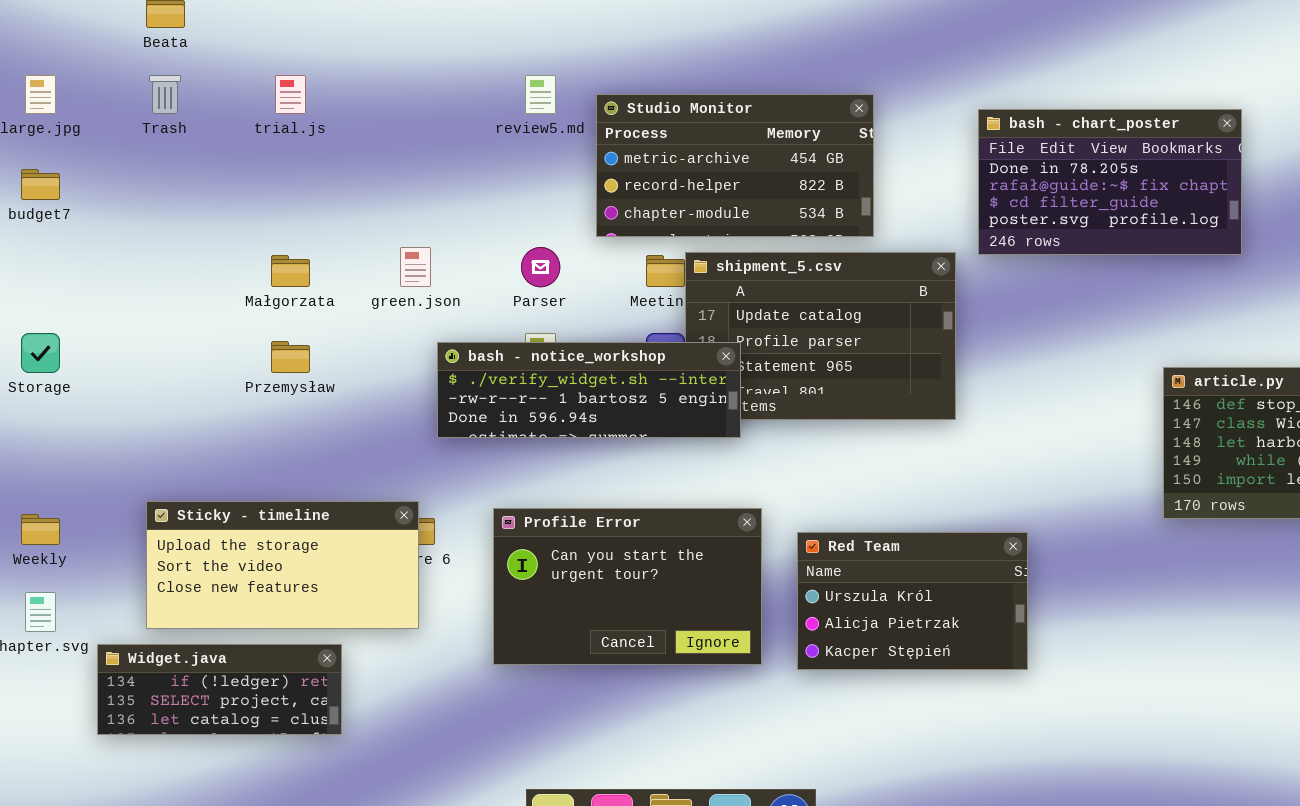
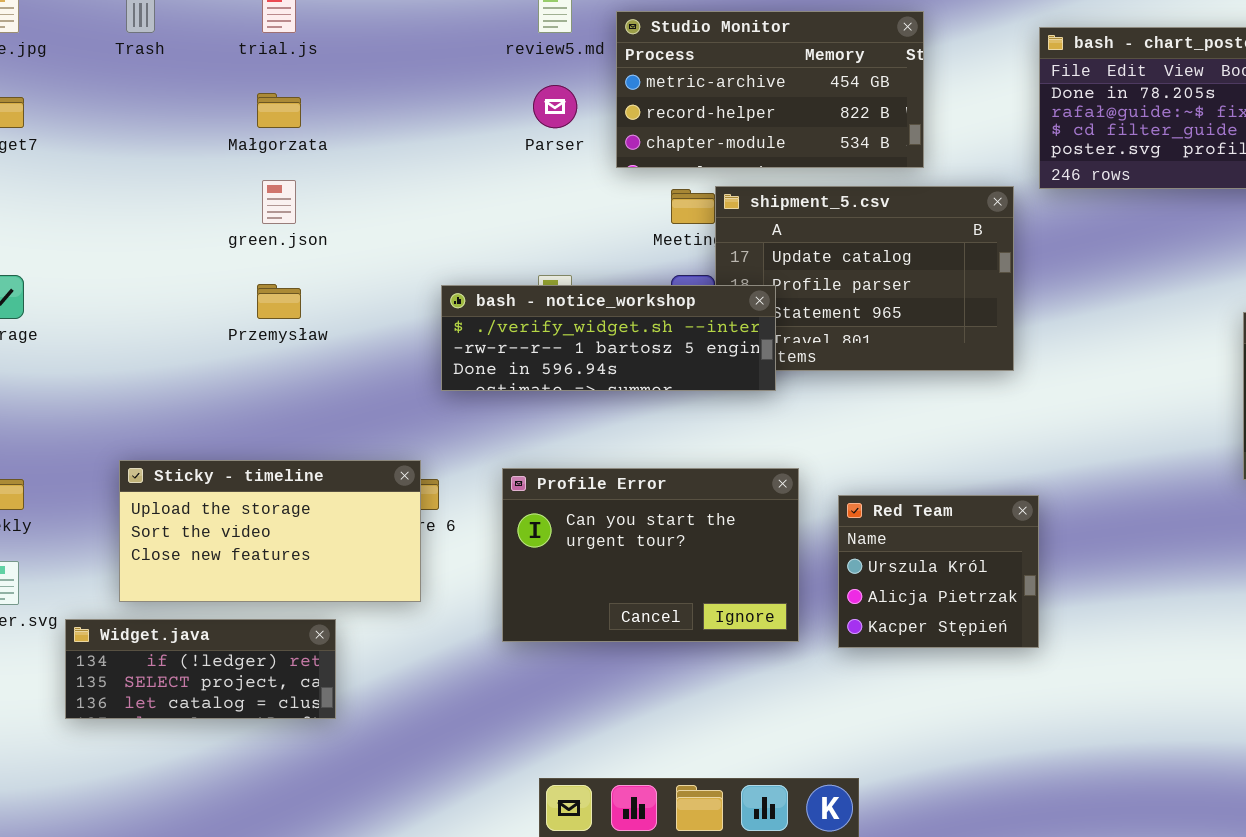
green.json: [400,247,431,287] -> [262,180,296,224], moved
Parser: [521,247,560,287] -> [533,85,577,128], moved
Małgorzata: [271,255,310,287] -> [257,93,301,128], moved
Red Team: [797,532,1028,670] -> [838,495,1039,648], resized

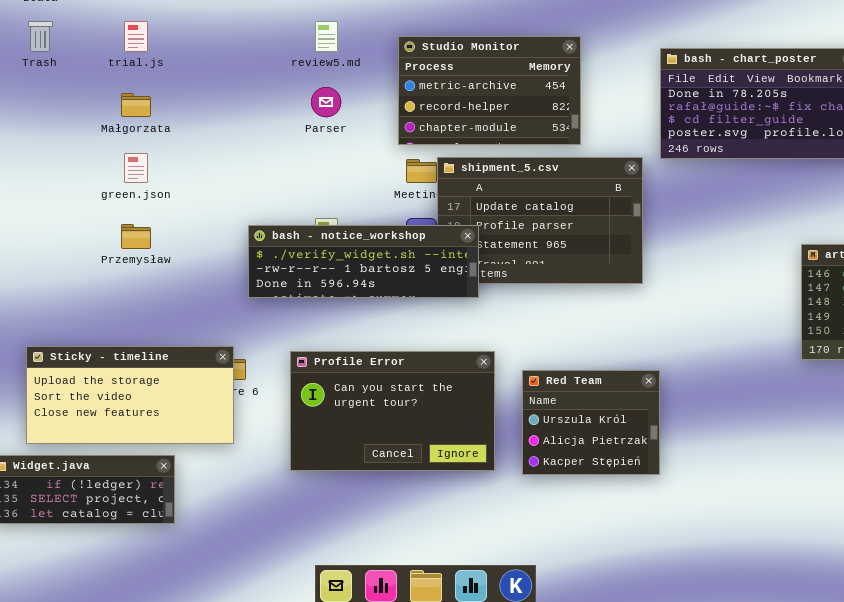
Studio Monitor: [616,11,924,168] -> [398,36,581,145], resized

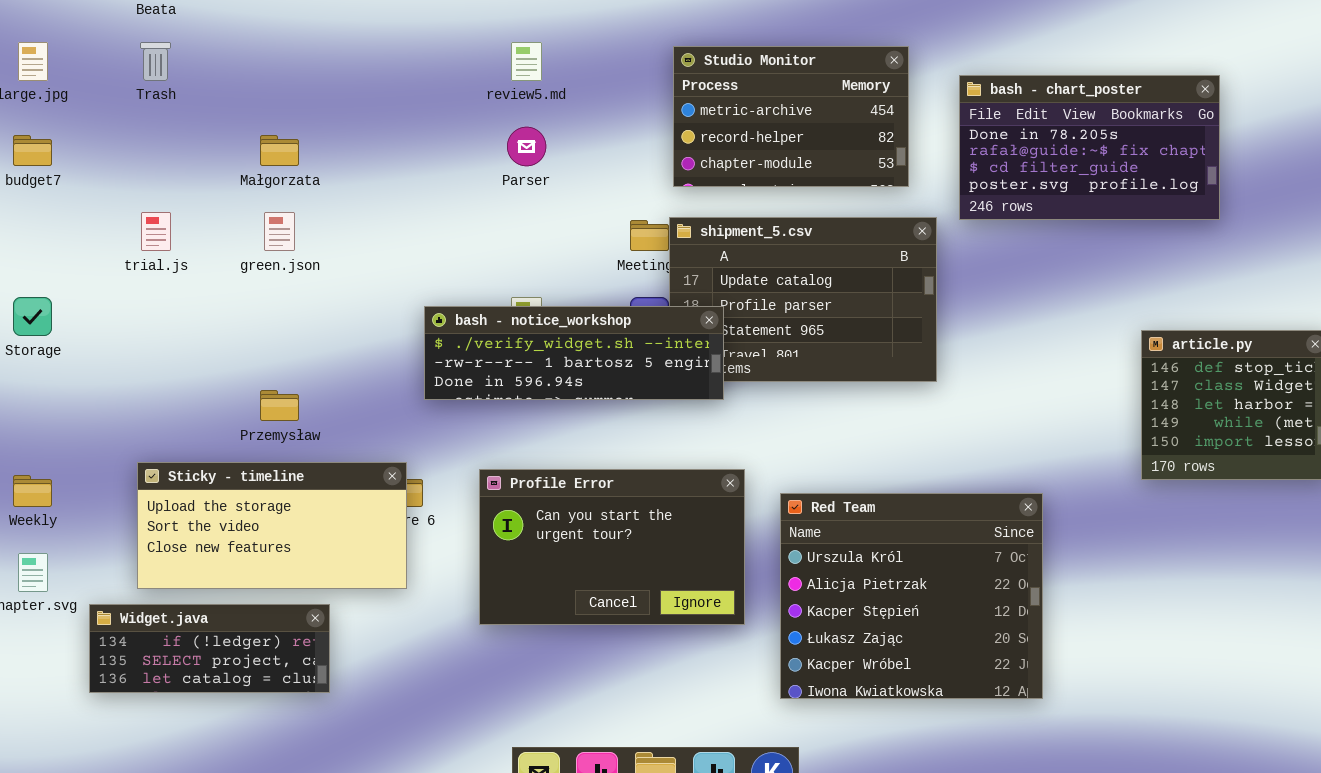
trial.js: [124,21,148,52] -> [141,212,171,251], moved
Studio Monitor: [398,36,581,145] -> [673,46,909,187], moved
Przemysław: [121,224,151,249] -> [260,390,299,421], moved
Red Team: [522,370,660,475] -> [780,493,1043,699], resized

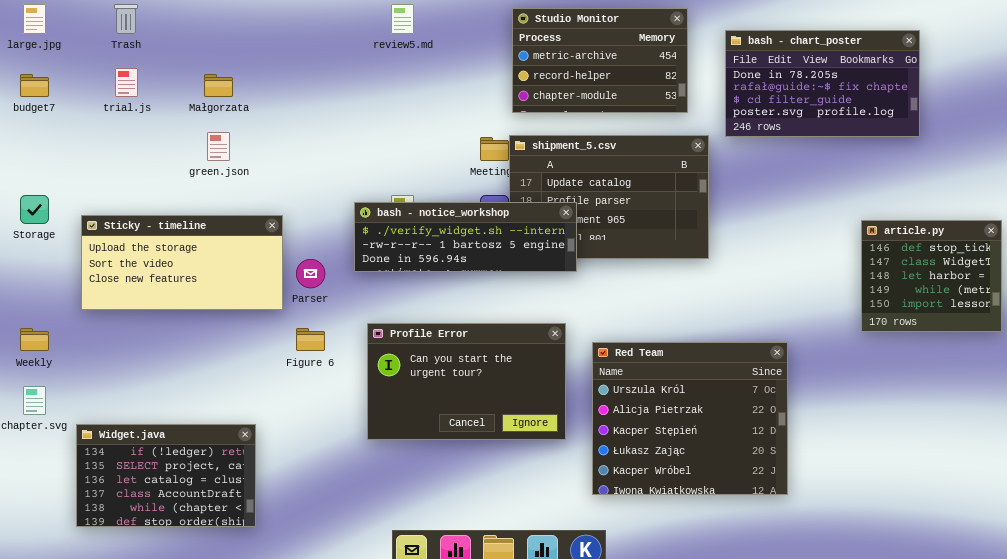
Parser: [507,127,546,166] -> [296,259,325,288], moved
trial.js: [141,212,171,251] -> [115,68,138,97], moved
bash - notice_workshop: [424,306,724,400] -> [354,202,577,272], moved
Sticky - timeline: [137,462,407,589] -> [81,215,283,310], moved
Widget.java: [89,604,330,693] -> [76,424,256,527], resized

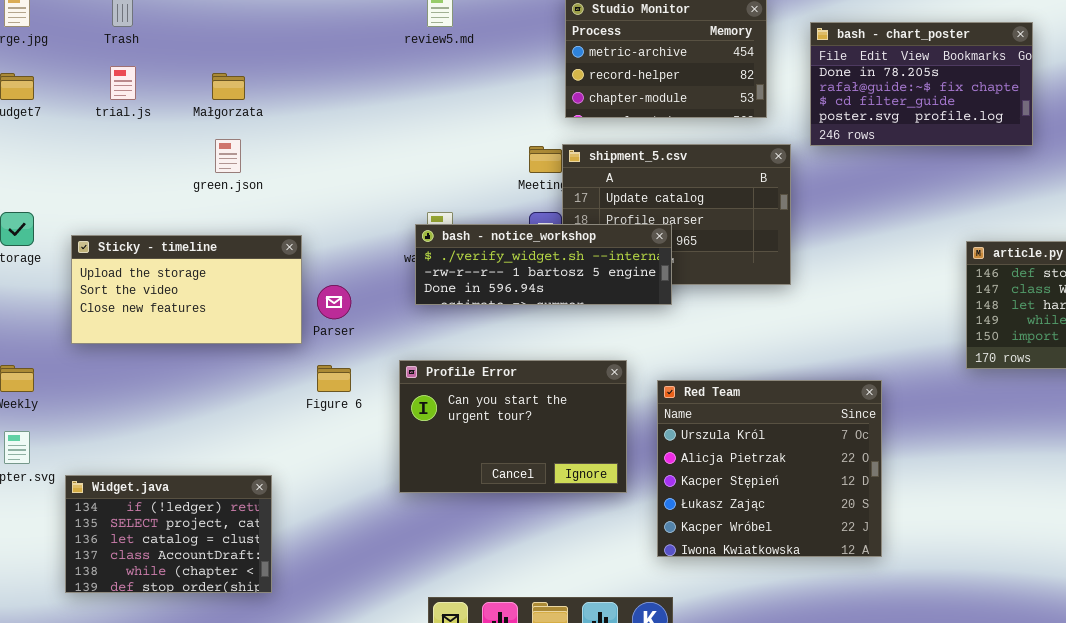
bash - notice_workshop: [354,202,577,272] -> [415,224,672,305], moved

